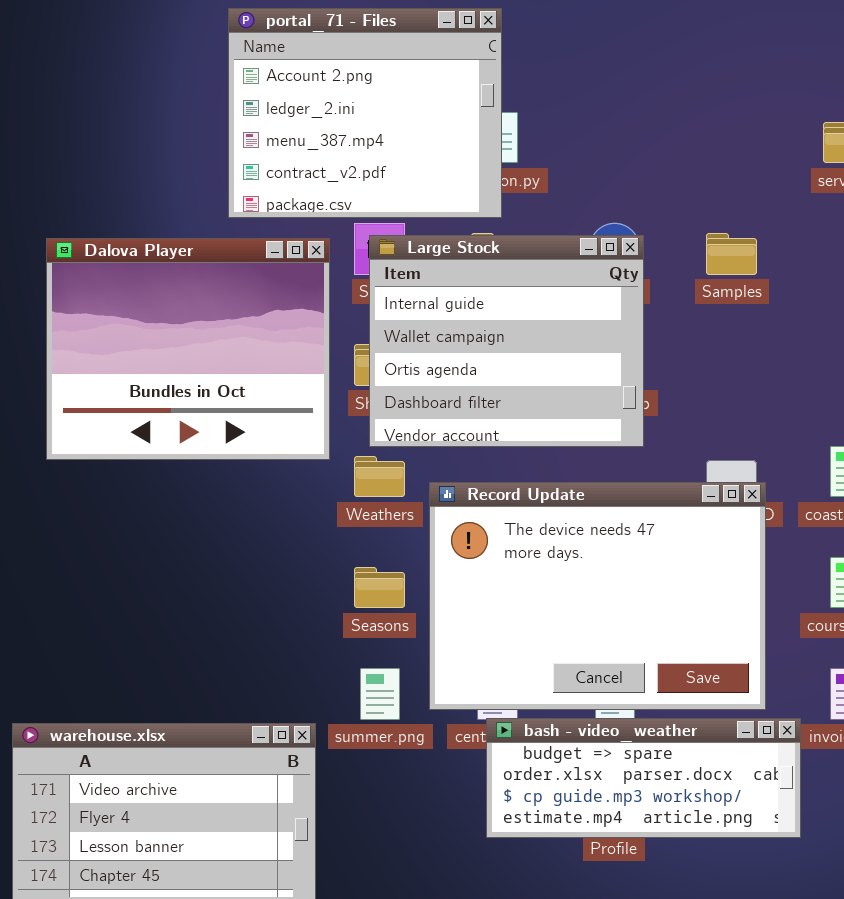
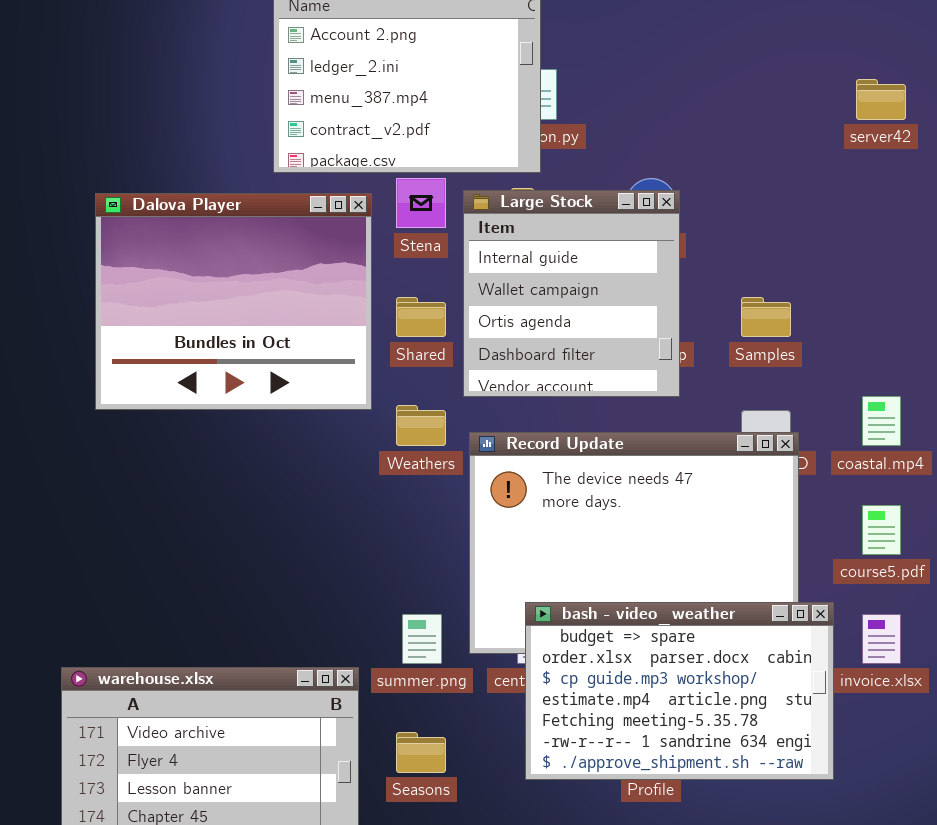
Samples: [706,233,757,275] -> [741,297,791,337], moved
Large Stock: [369,235,644,447] -> [463,190,680,397], resized
Seasons: [354,567,405,608] -> [396,732,446,773], moved
bash - video_weather: [486,718,801,838] -> [525,602,834,780], resized

